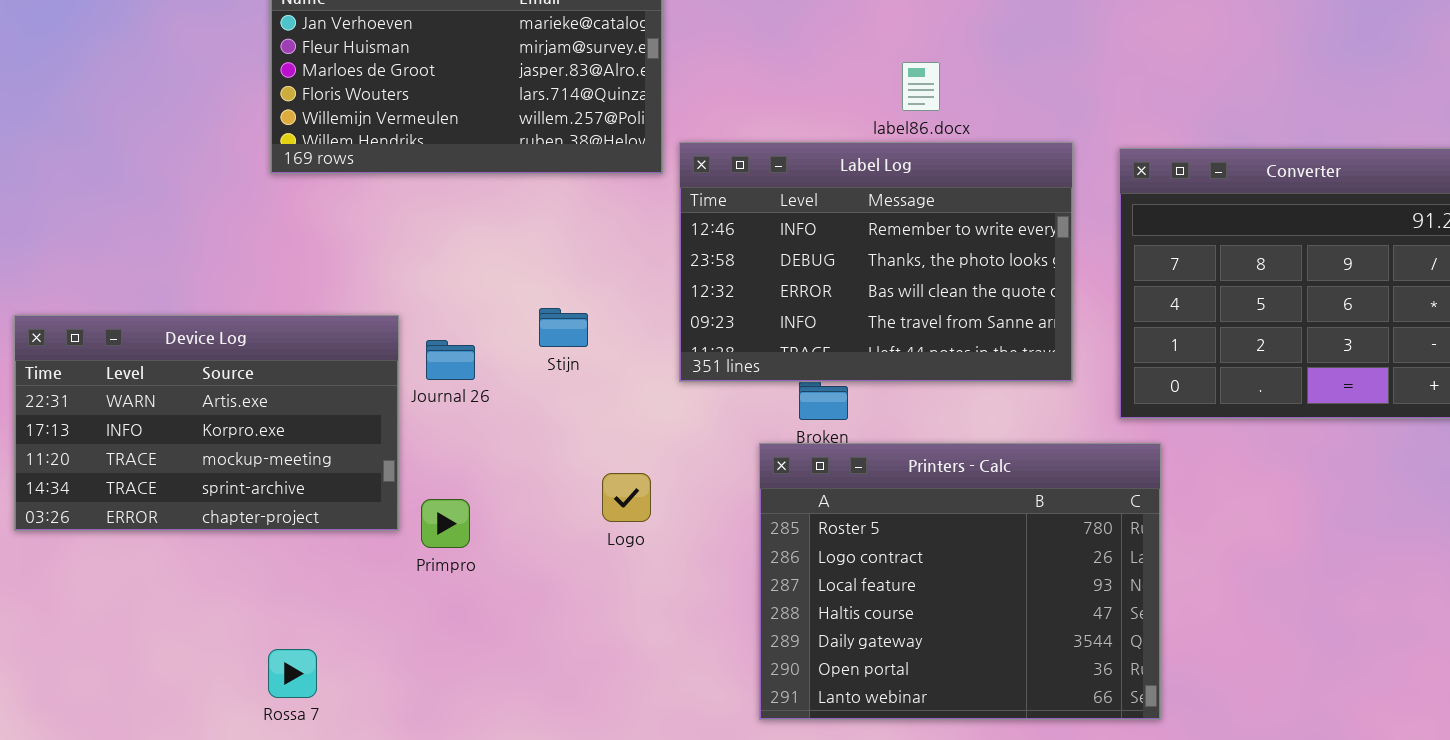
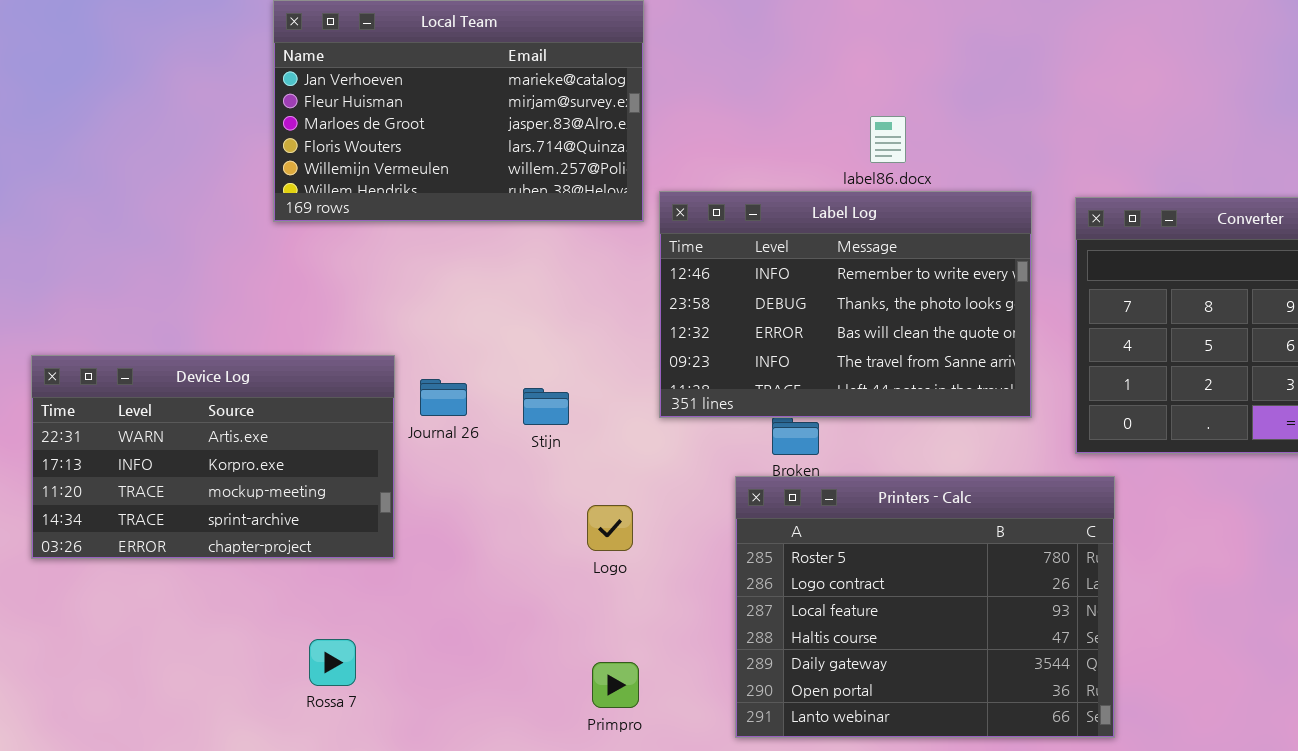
Stijn: [539,308,588,347] -> [523,388,569,425], moved
Primpro: [421,499,470,548] -> [592,662,639,708], moved
Rossa 7: [268,649,317,698] -> [309,639,356,686], moved

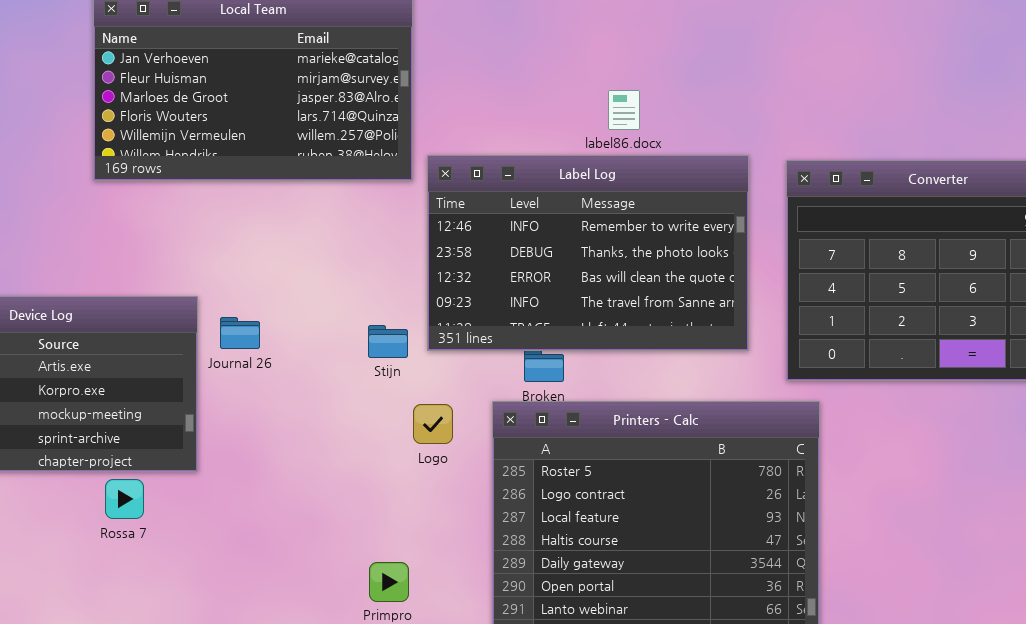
Stijn: [523,388,569,425] -> [368,325,408,358], moved
Logo: [587,505,633,551] -> [413,404,453,444], moved
Rossa 7: [309,639,356,686] -> [105,479,144,519], moved

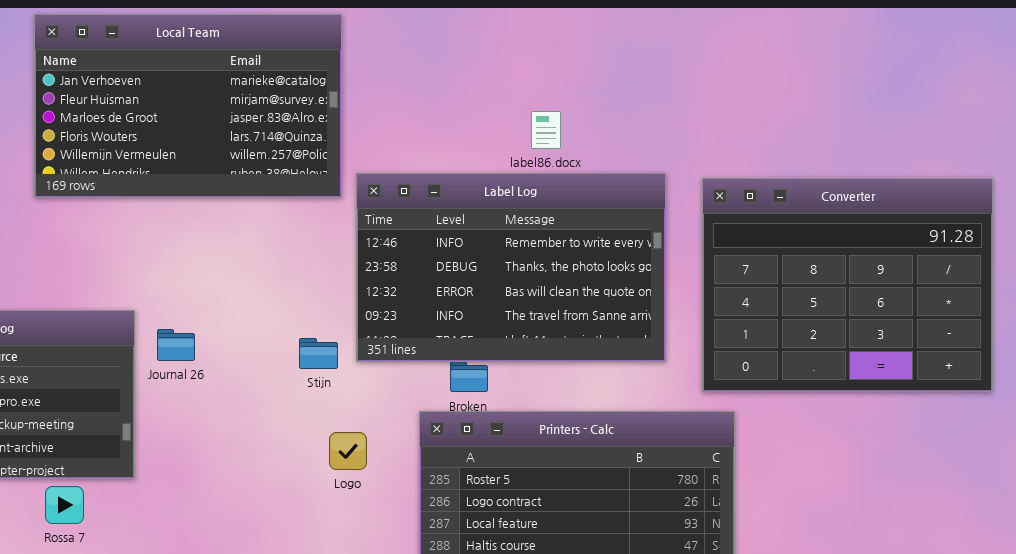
Logo: [413,404,453,444] -> [329,432,367,470], moved

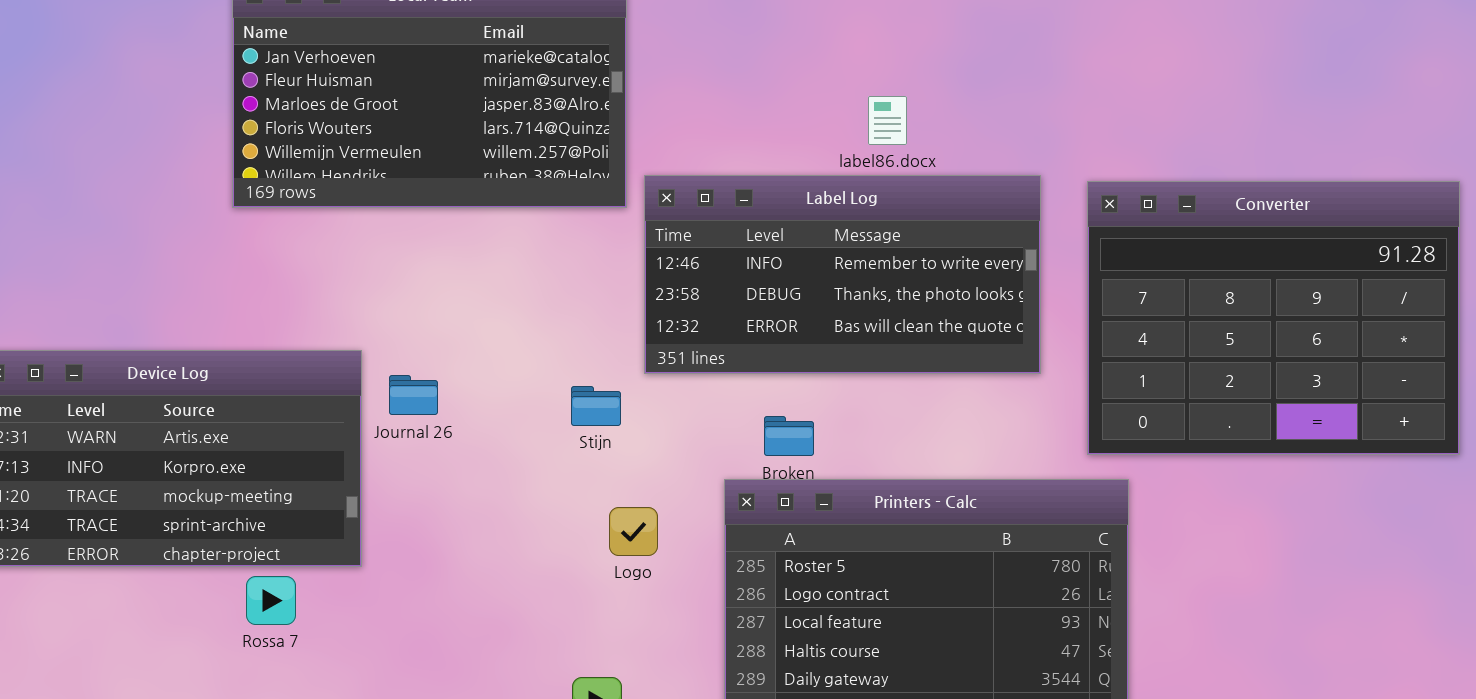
Label Log: [356,173,666,362] -> [644,175,1041,374], resized

